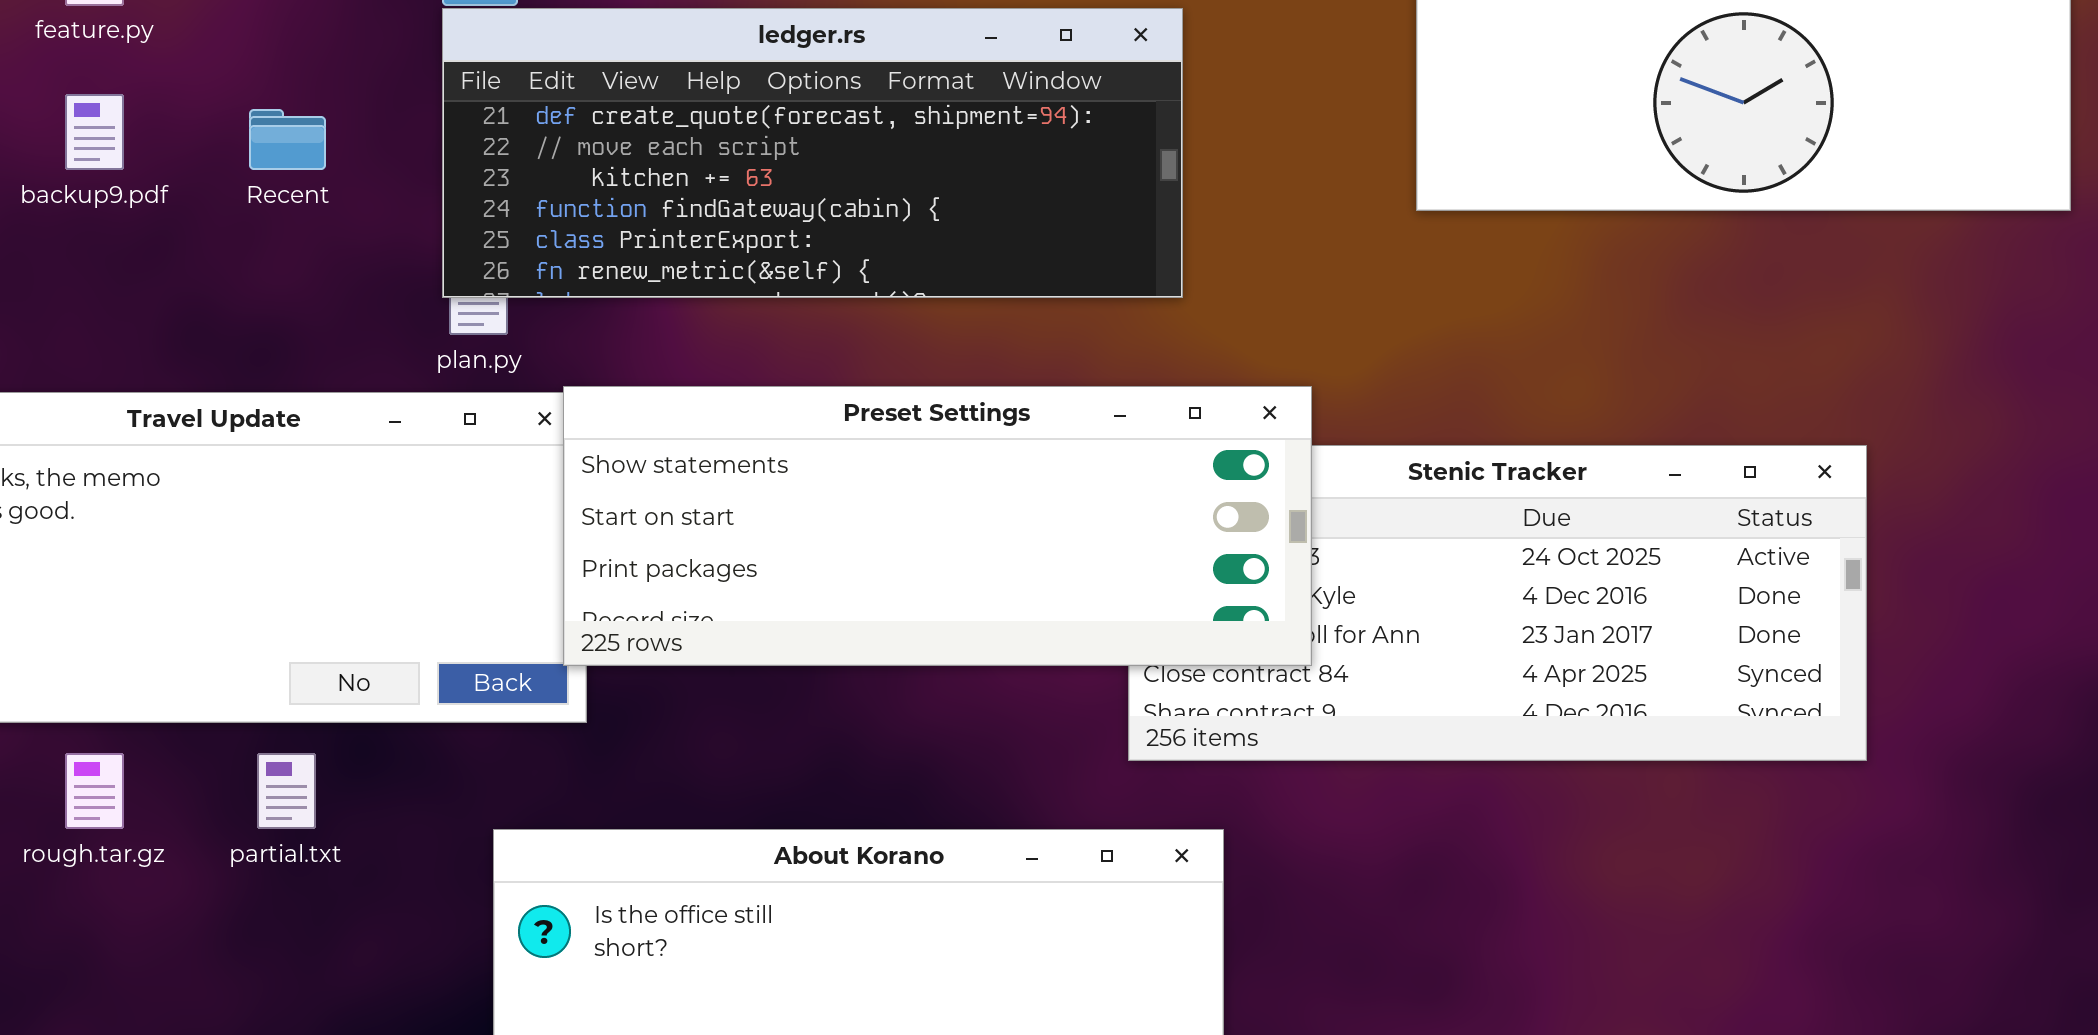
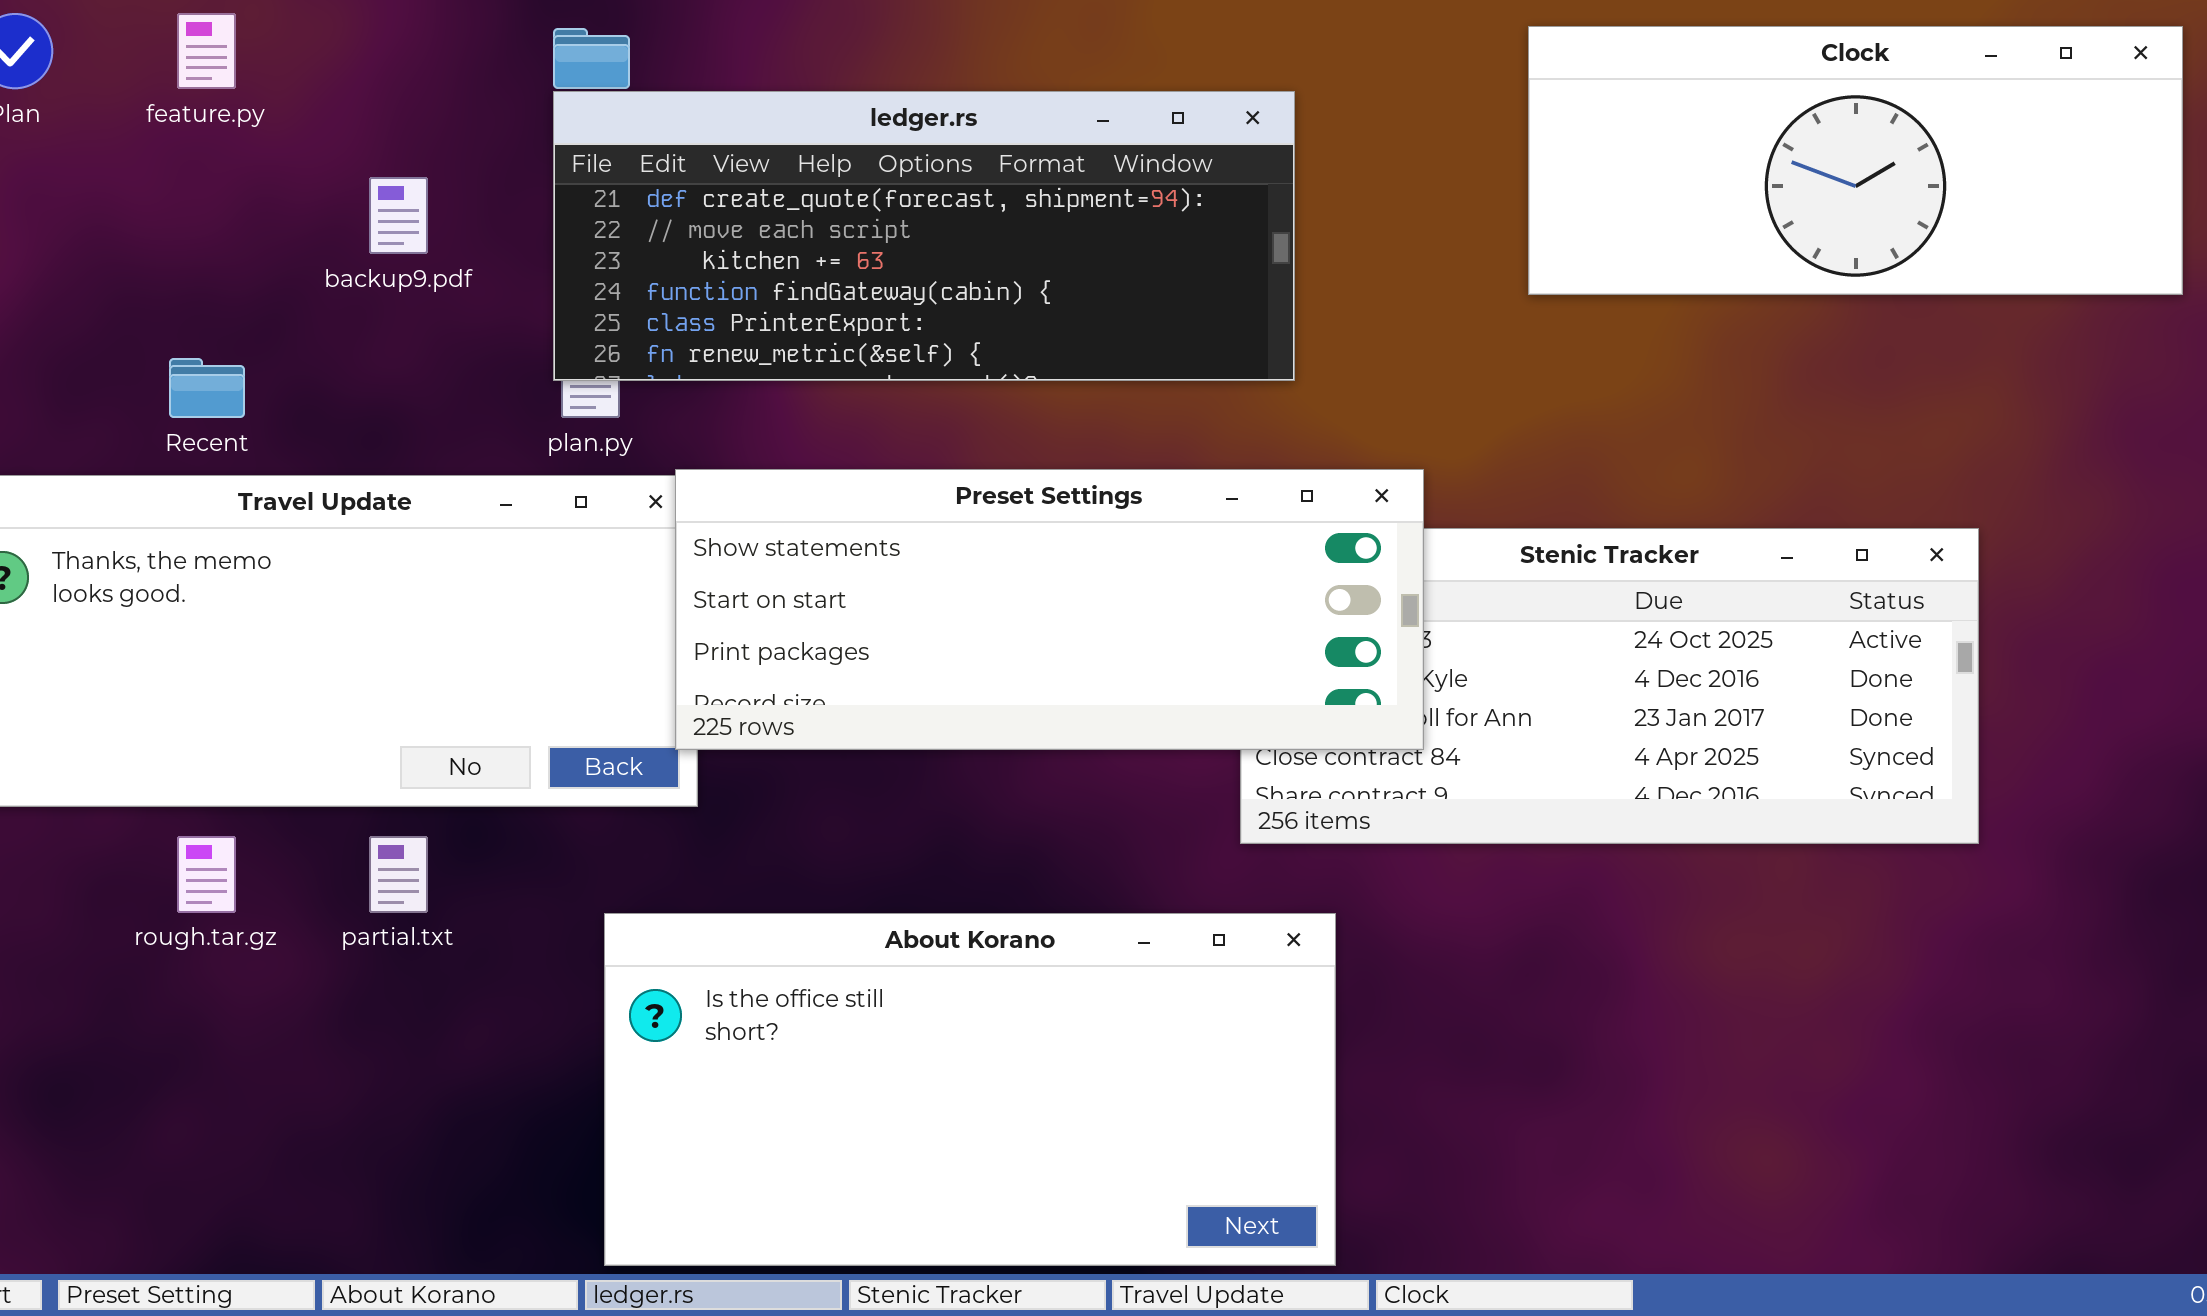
backup9.pdf: [65,94,124,170] -> [369,177,428,254], moved
Recent: [249,109,326,170] -> [169,358,245,418], moved

